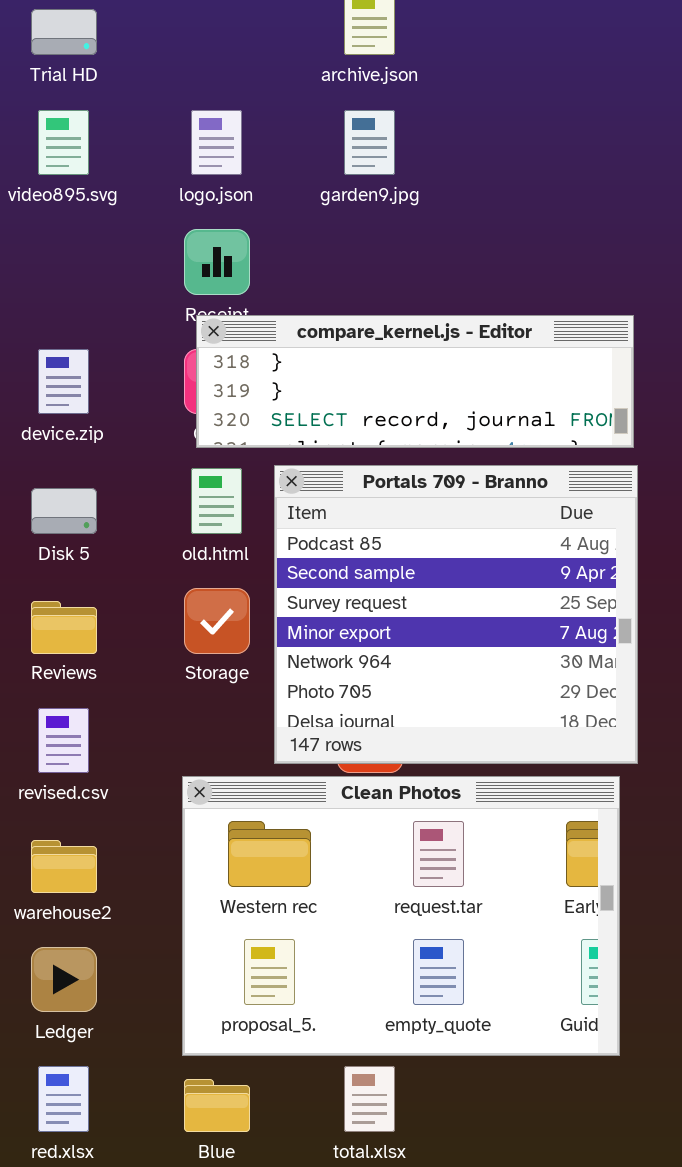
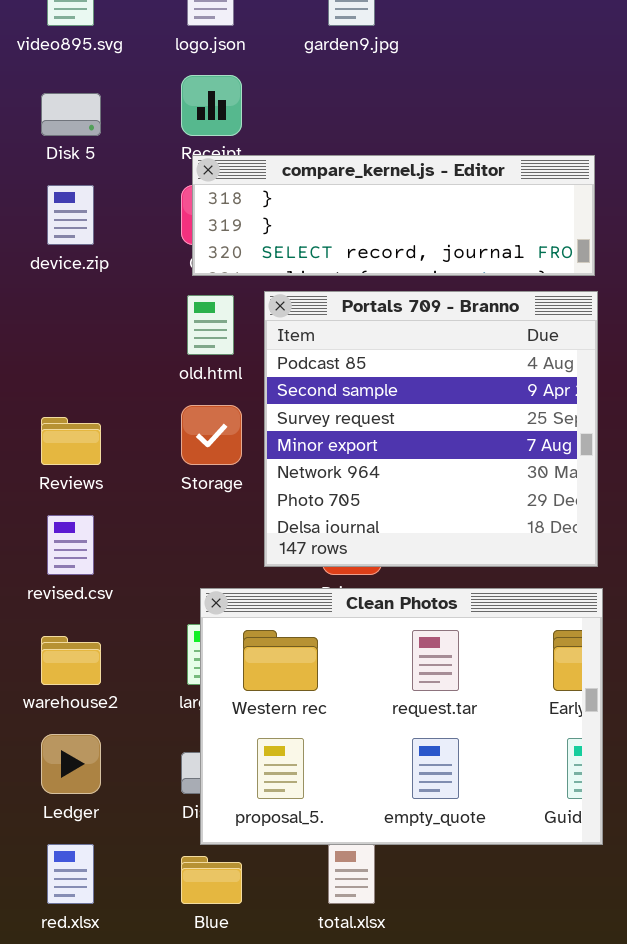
Disk 5: [31,488,97,534] -> [41,93,101,136], moved
Clean Photos: [182,776,620,1056] -> [200,588,603,845], moved

